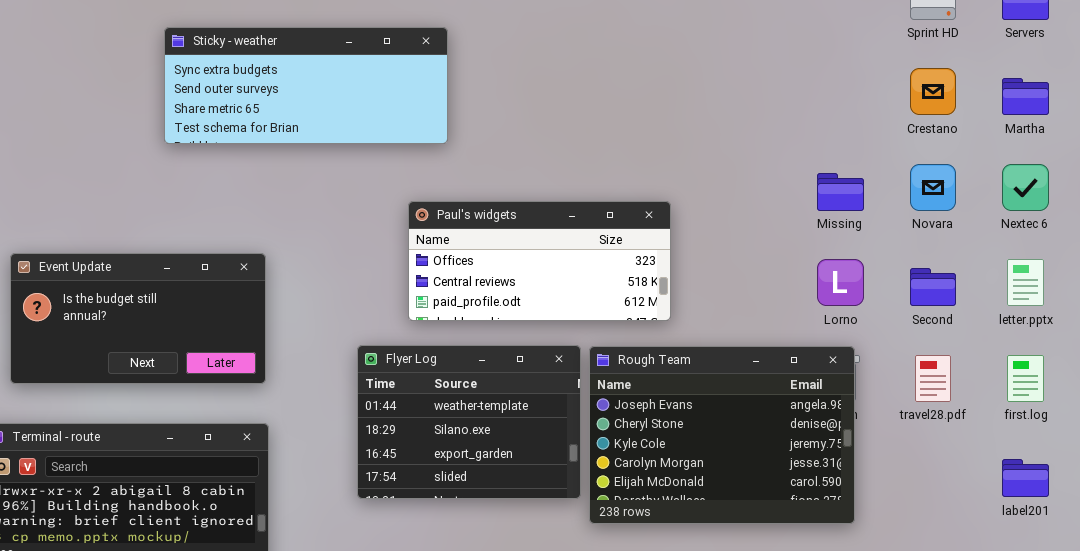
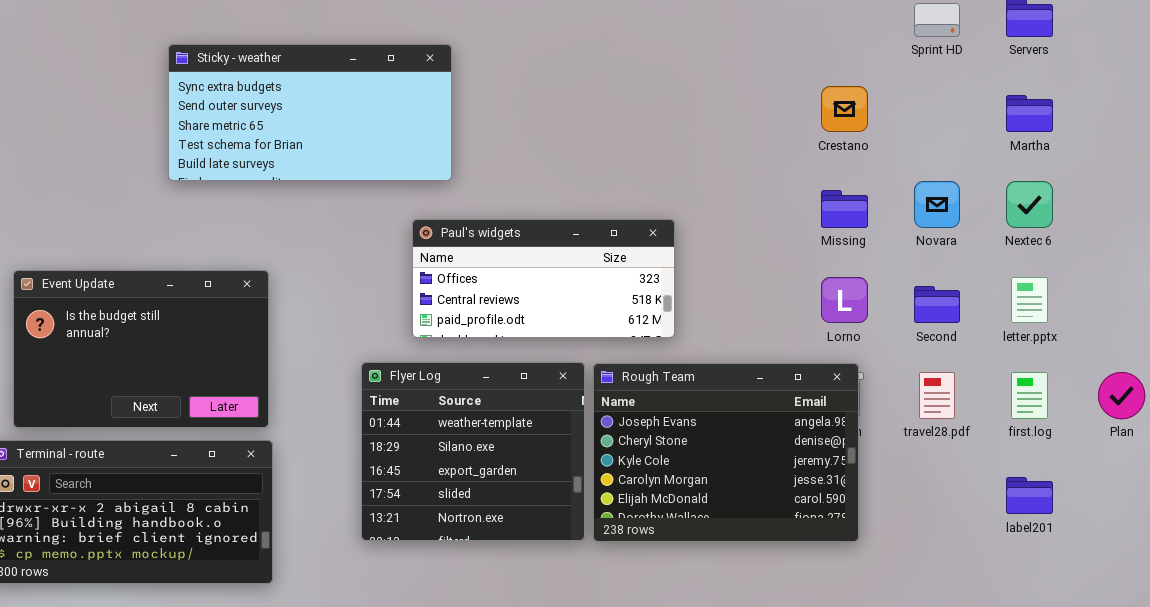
Sticky - weather: [164,27,448,144] -> [168,44,452,181], resized
Crestano: [910,68,956,115] -> [821,86,868,132], moved
Event Update: [10,253,266,384] -> [13,270,269,428], resized
Flyer Log: [357,345,581,499] -> [361,362,585,541], resized

